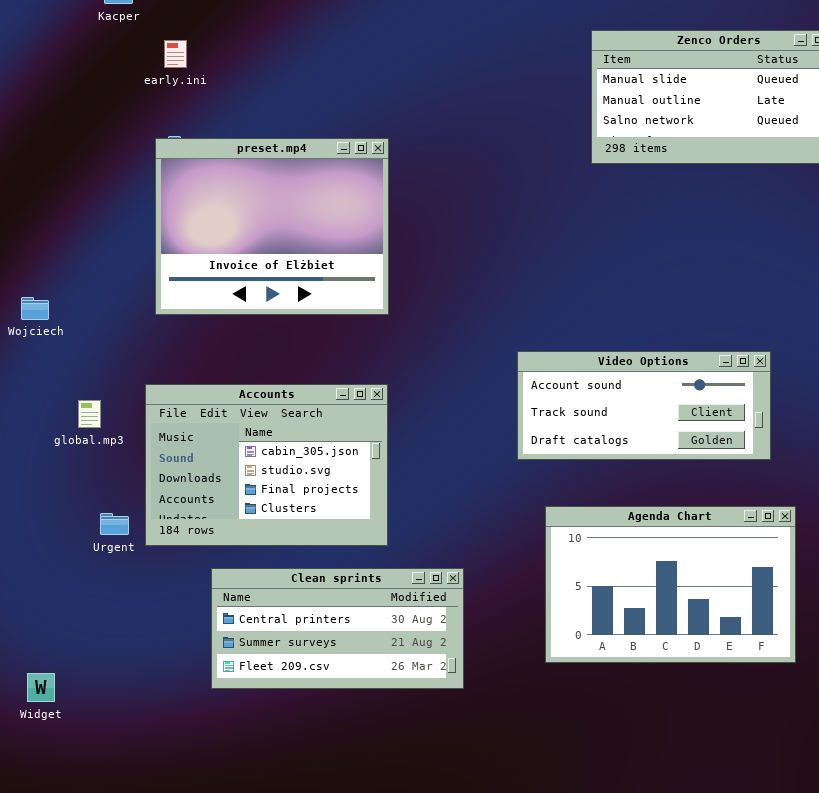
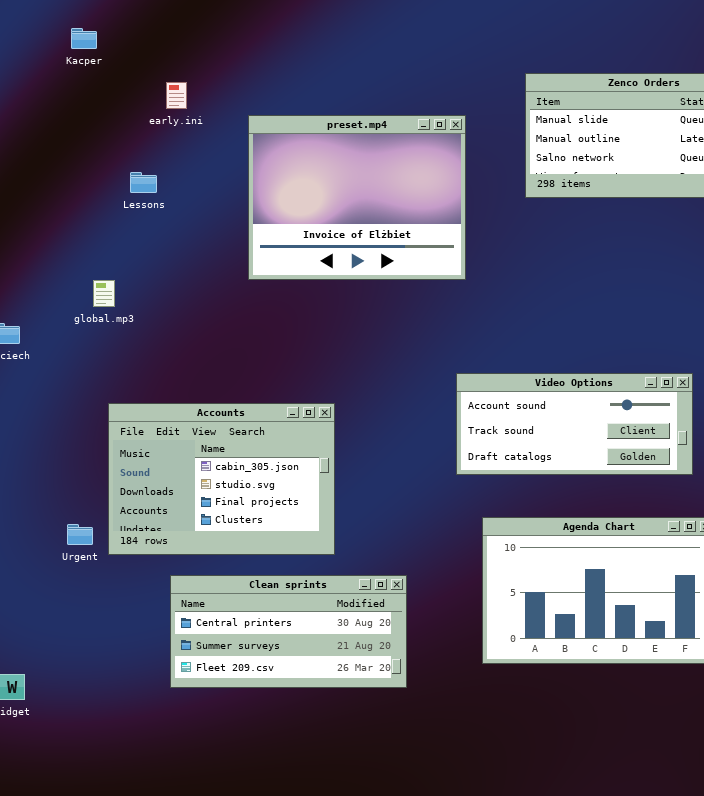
early.ini: [164,40,187,68] -> [166,82,187,109], moved
preset.mp4: [155,138,389,315] -> [248,115,466,280], moved
global.mp3: [78,400,101,428] -> [93,280,115,307], moved

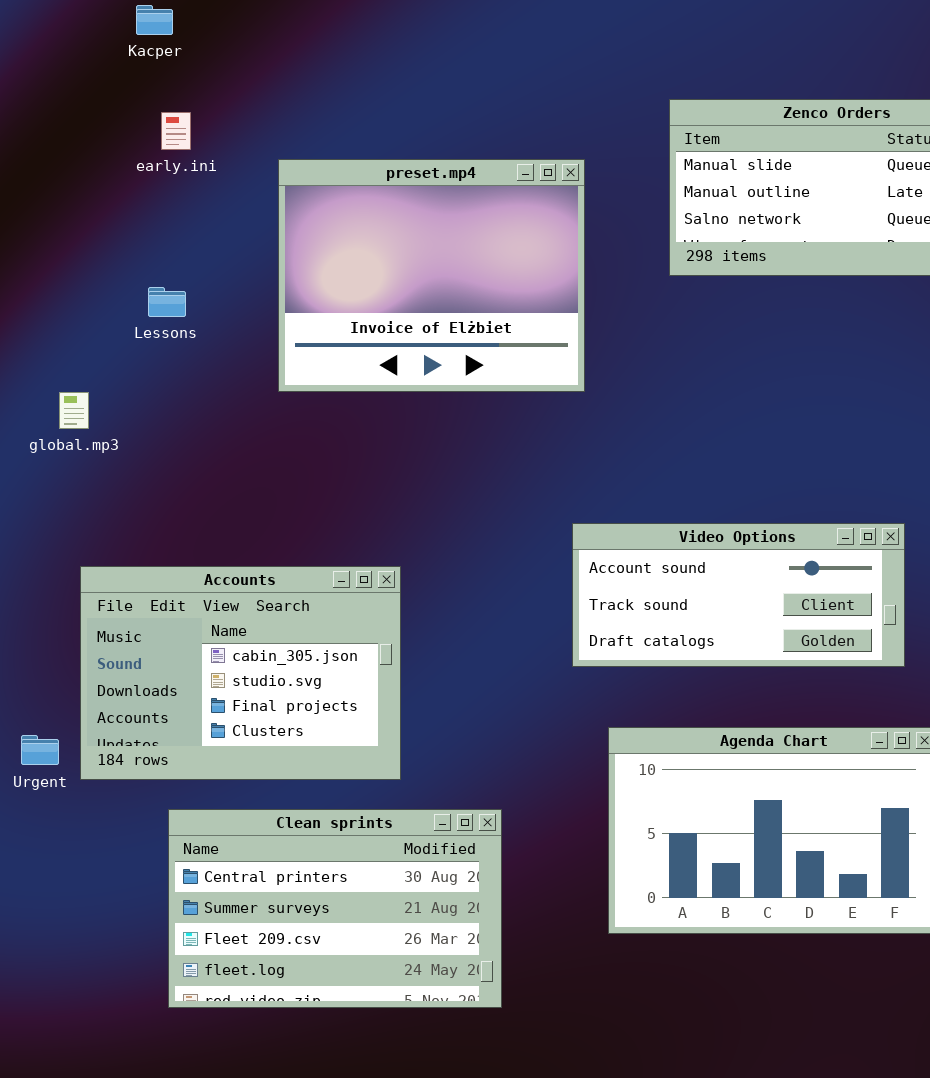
Kacper: [71,28,97,49] -> [136,5,173,35], moved
Lessons: [130,172,157,193] -> [148,287,186,317], moved
Clean sprints: [170,575,407,688] -> [168,809,502,1008], resized

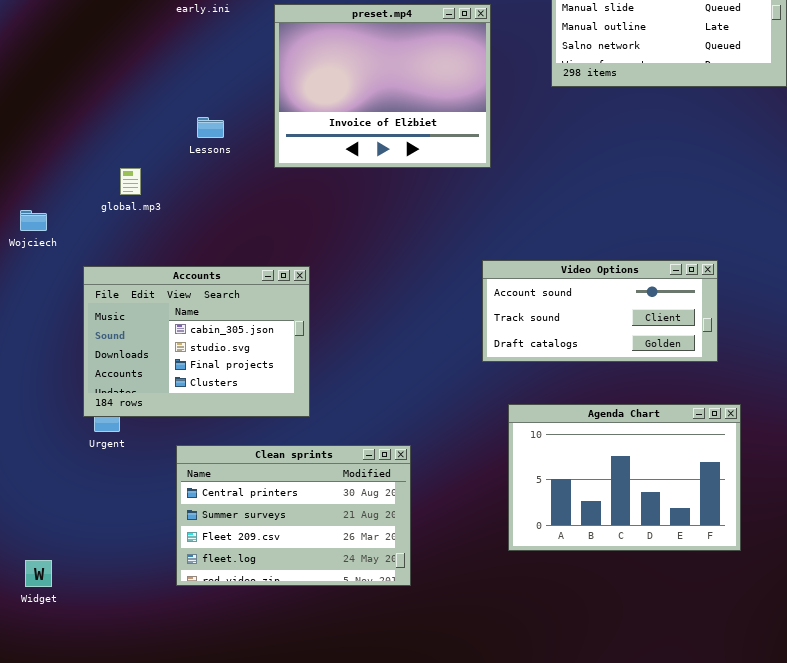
Lessons: [148,287,186,317] -> [197,117,224,138], moved
Accounts: [80,566,401,780] -> [83,266,310,417], moved
Clean sprints: [168,809,502,1008] -> [176,445,411,586], moved

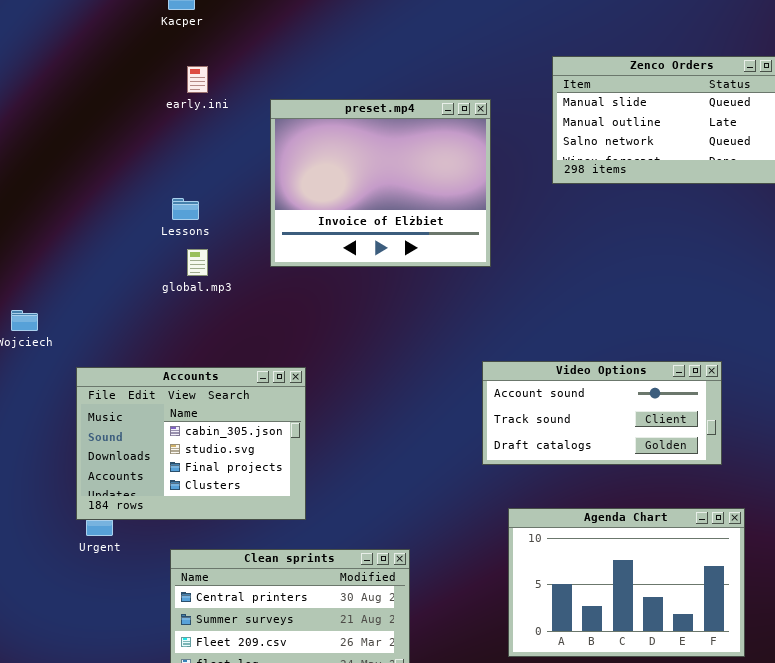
Lessons: [197,117,224,138] -> [172,198,199,220], moved
global.mp3: [120,168,141,195] -> [187,249,208,276], moved

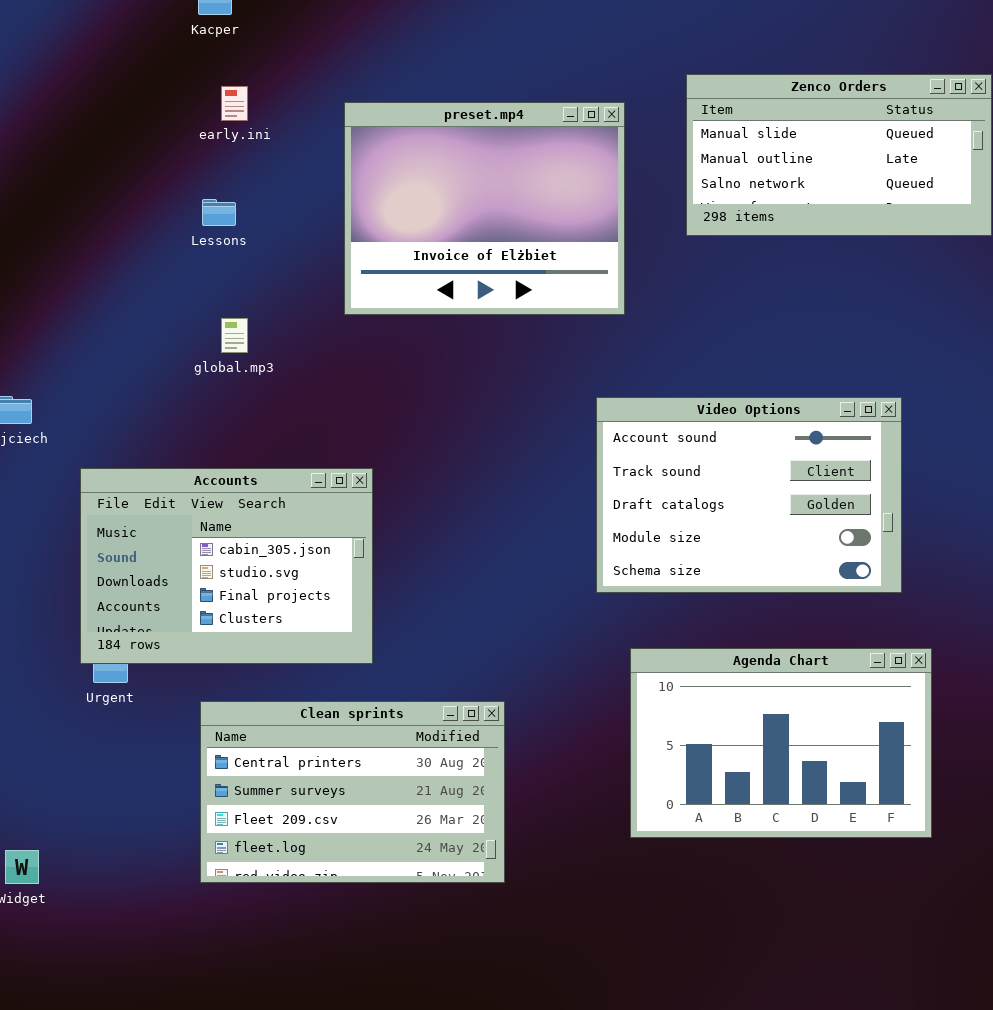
preset.mp4: [270,99,491,267] -> [344,102,625,315], moved
Lessons: [172,198,199,220] -> [202,199,236,226], moved
Video Options: [482,361,722,465] -> [596,397,902,593], resized

